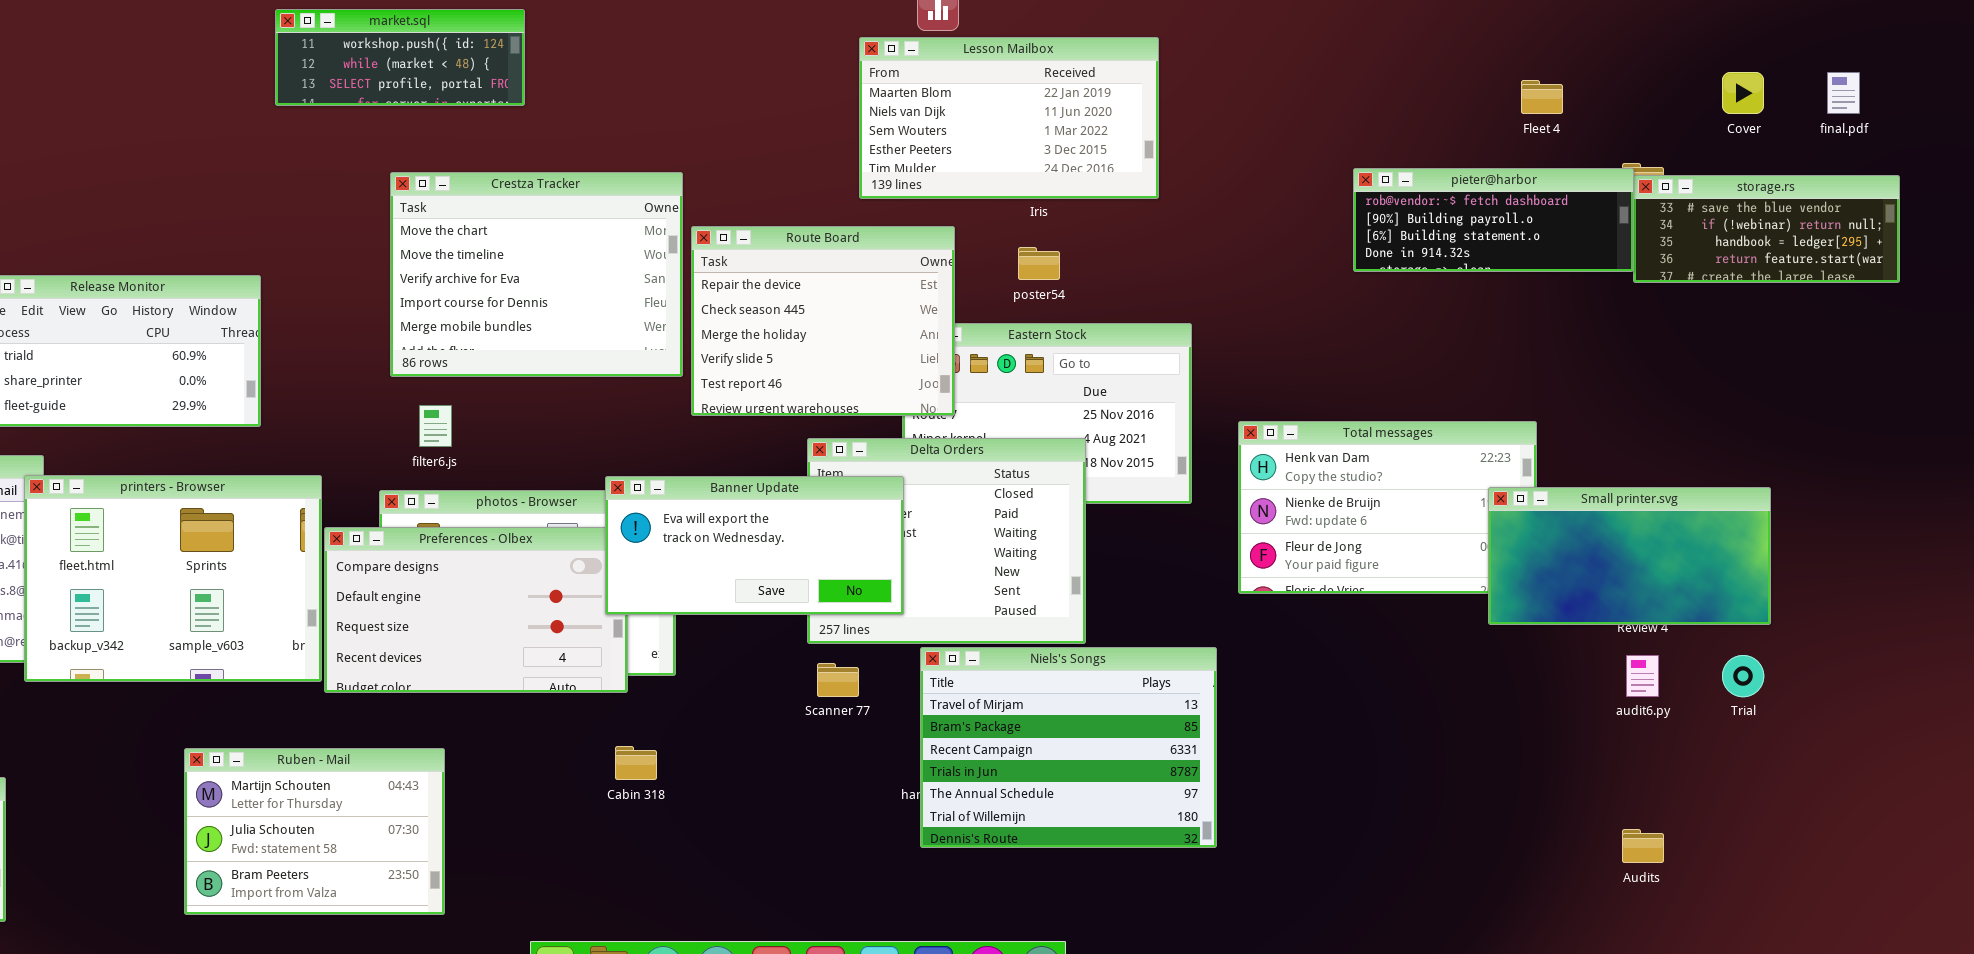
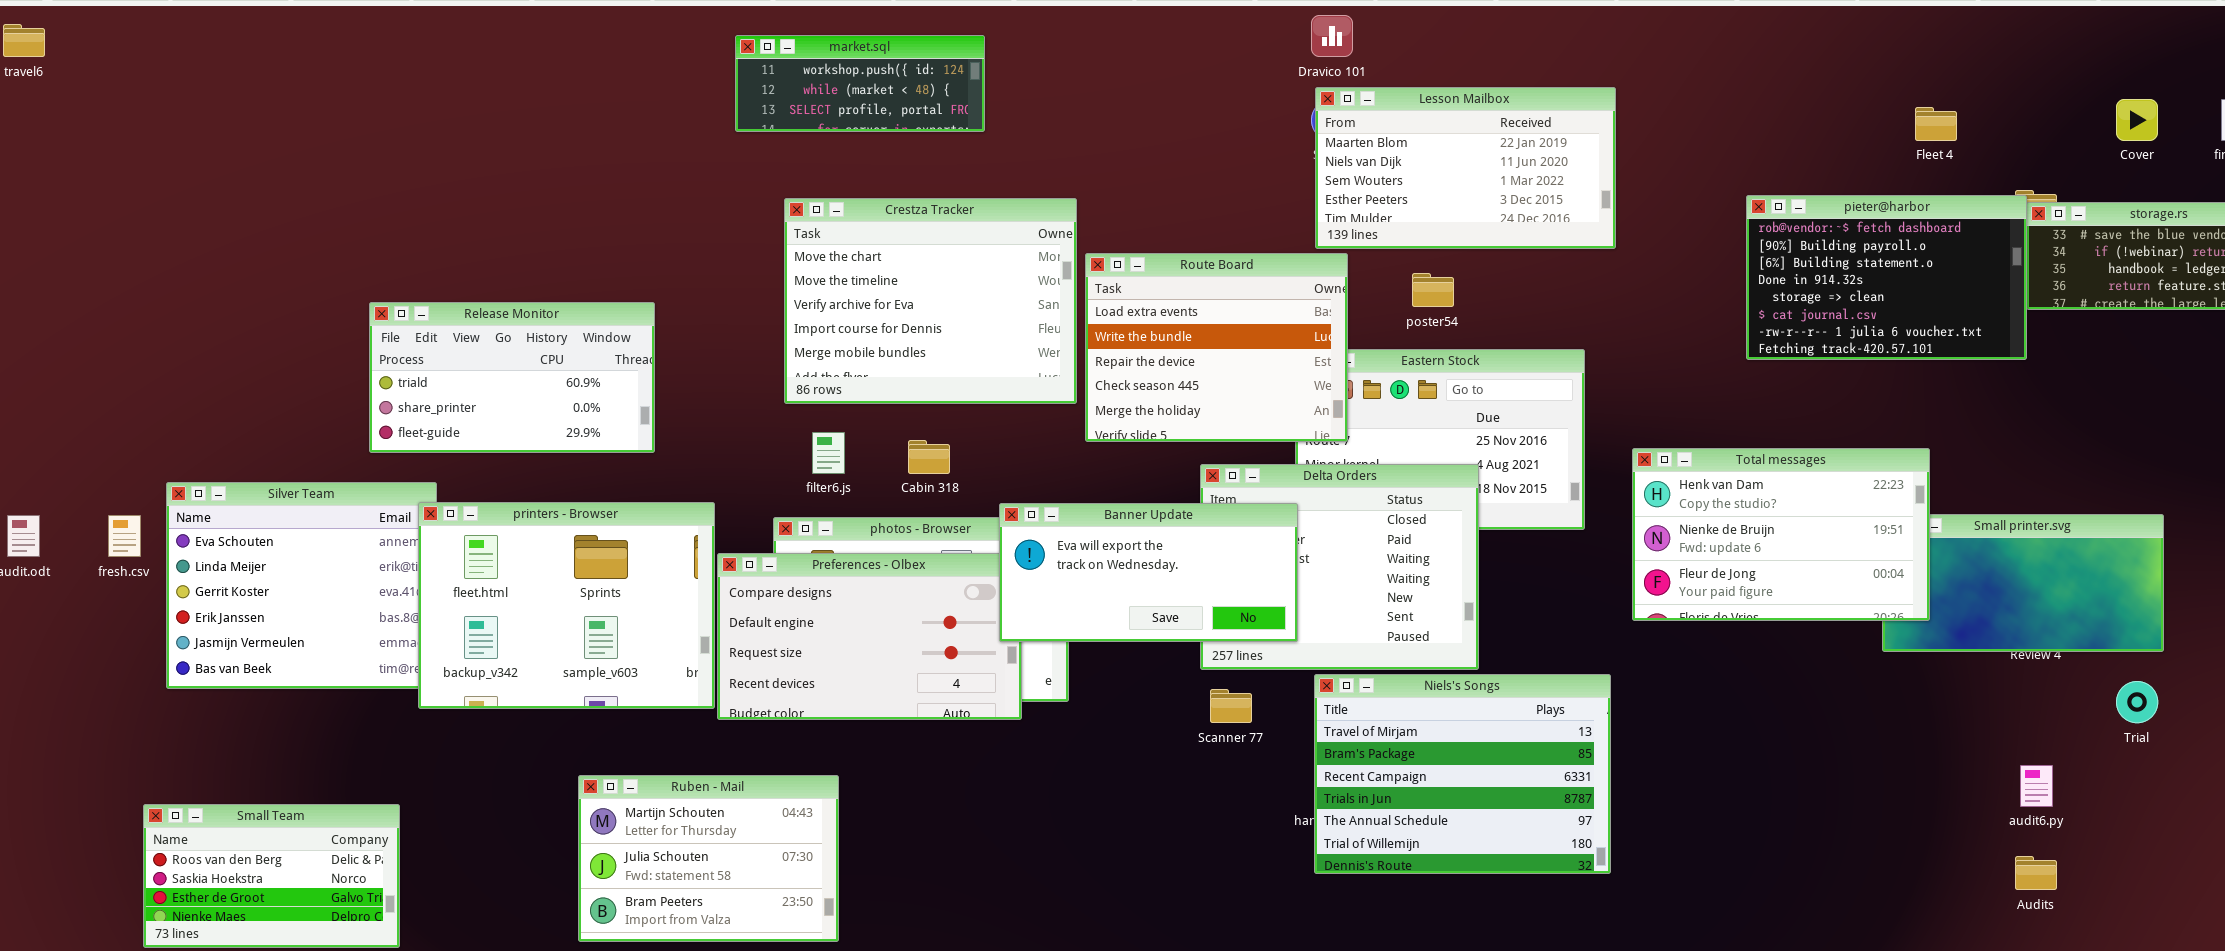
market.sql: [275,9,525,106] -> [735,35,985,132], moved
Lesson Mailbox: [859,37,1159,199] -> [1315,87,1616,249], moved
pieter@harbor: [1353,168,1634,272] -> [1746,195,2027,360], resized
Route Board: [691,226,955,416] -> [1085,253,1348,442], scrolled up 2 rows
Total messages: [1238,421,1537,594] -> [1632,448,1930,621], raised
audit6.py: [1626,655,1659,697] -> [2020,765,2053,807], moved
Cabin 318: [615,746,657,780] -> [908,440,950,474], moved

